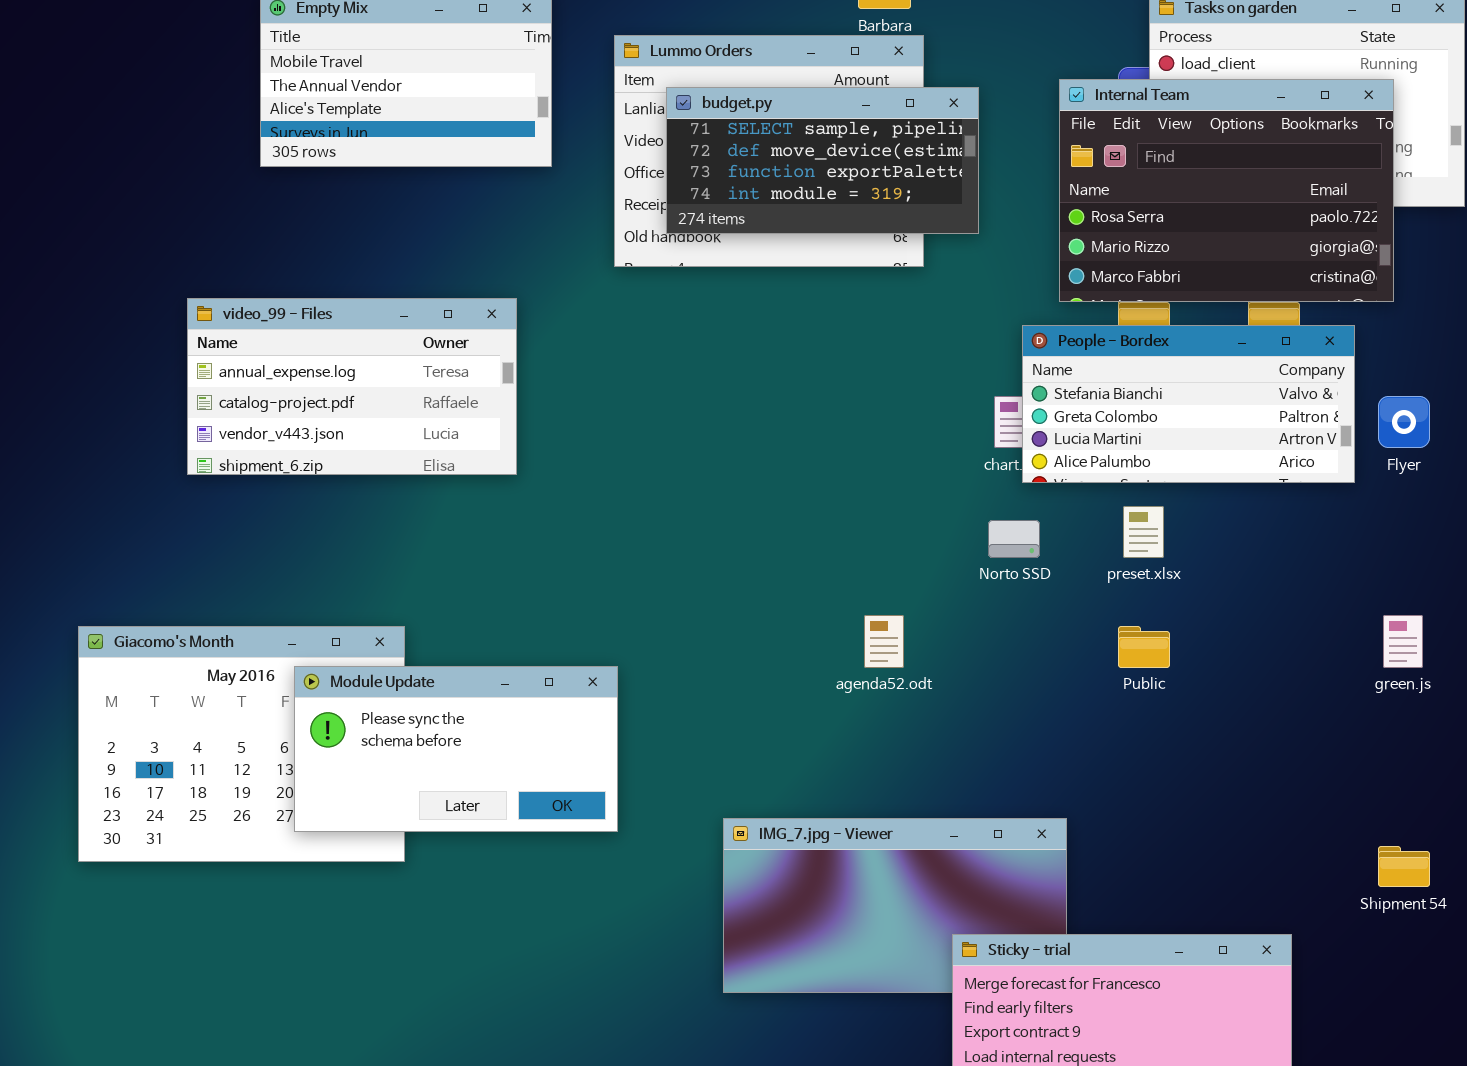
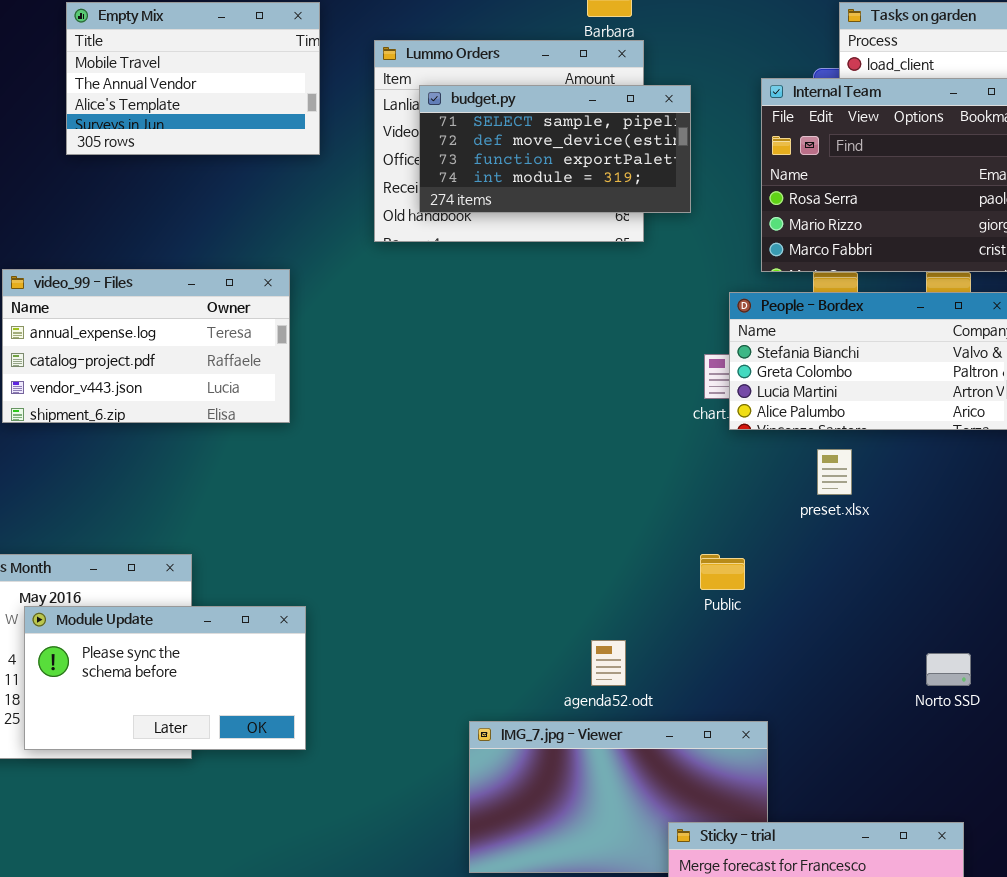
Norto SSD: [988,520,1040,558] -> [926,653,971,686], moved
agenda52.odt: [864,615,904,668] -> [591,640,626,686], moved
Public: [1118,626,1170,668] -> [700,554,745,590], moved
Module Update: [294,666,618,832] -> [24,606,306,750], moved

